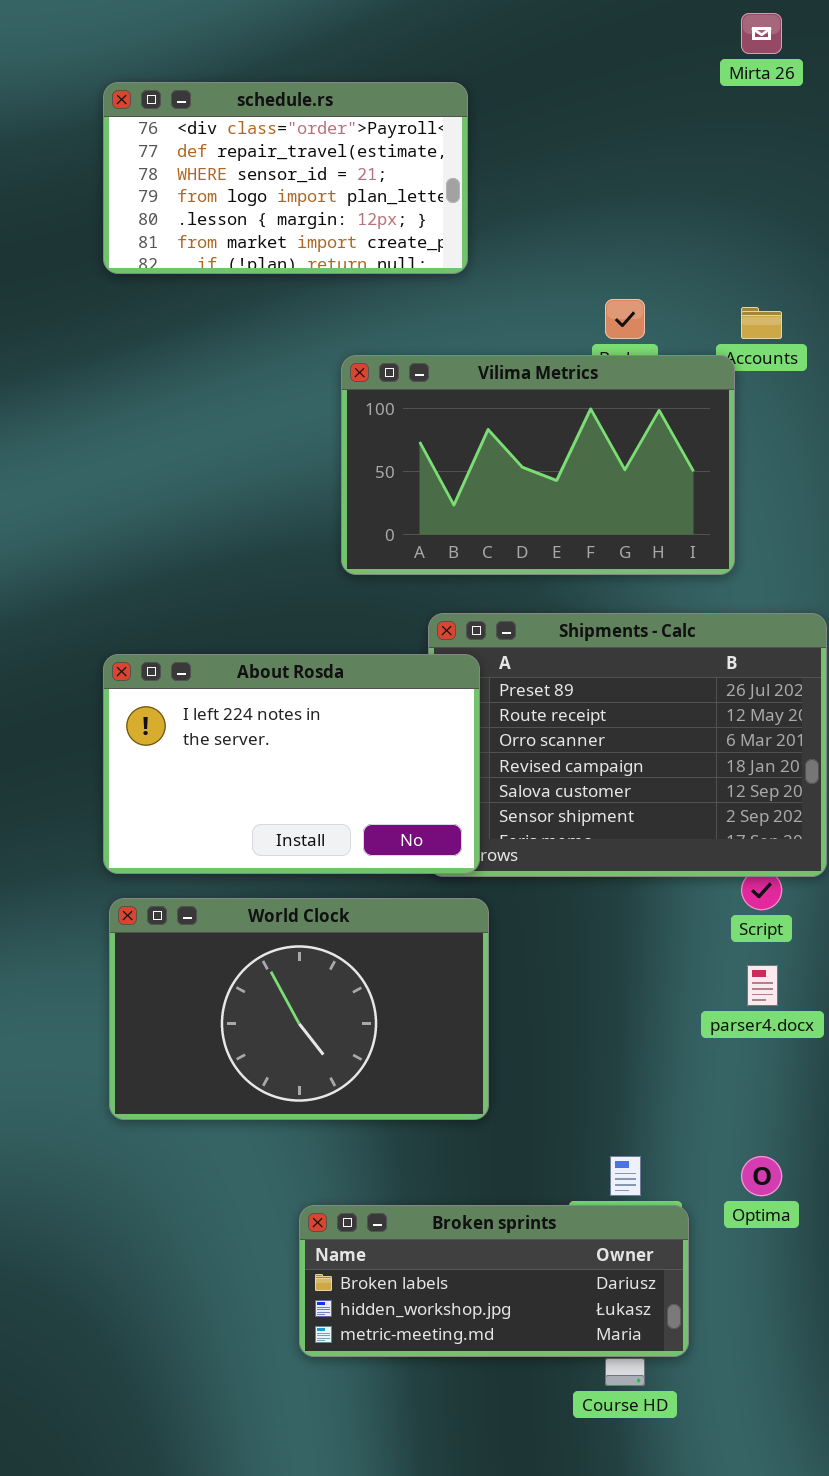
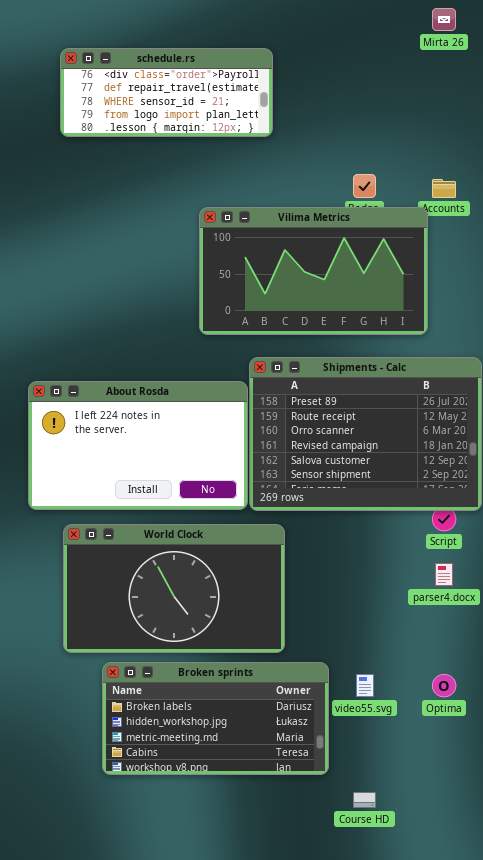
schedule.rs: [103,82,468,274] -> [60,48,273,137], resized
About Rosda: [103,654,480,874] -> [28,381,248,510], moved
Broken sprints: [299,1205,689,1357] -> [102,662,329,775], moved, resized

